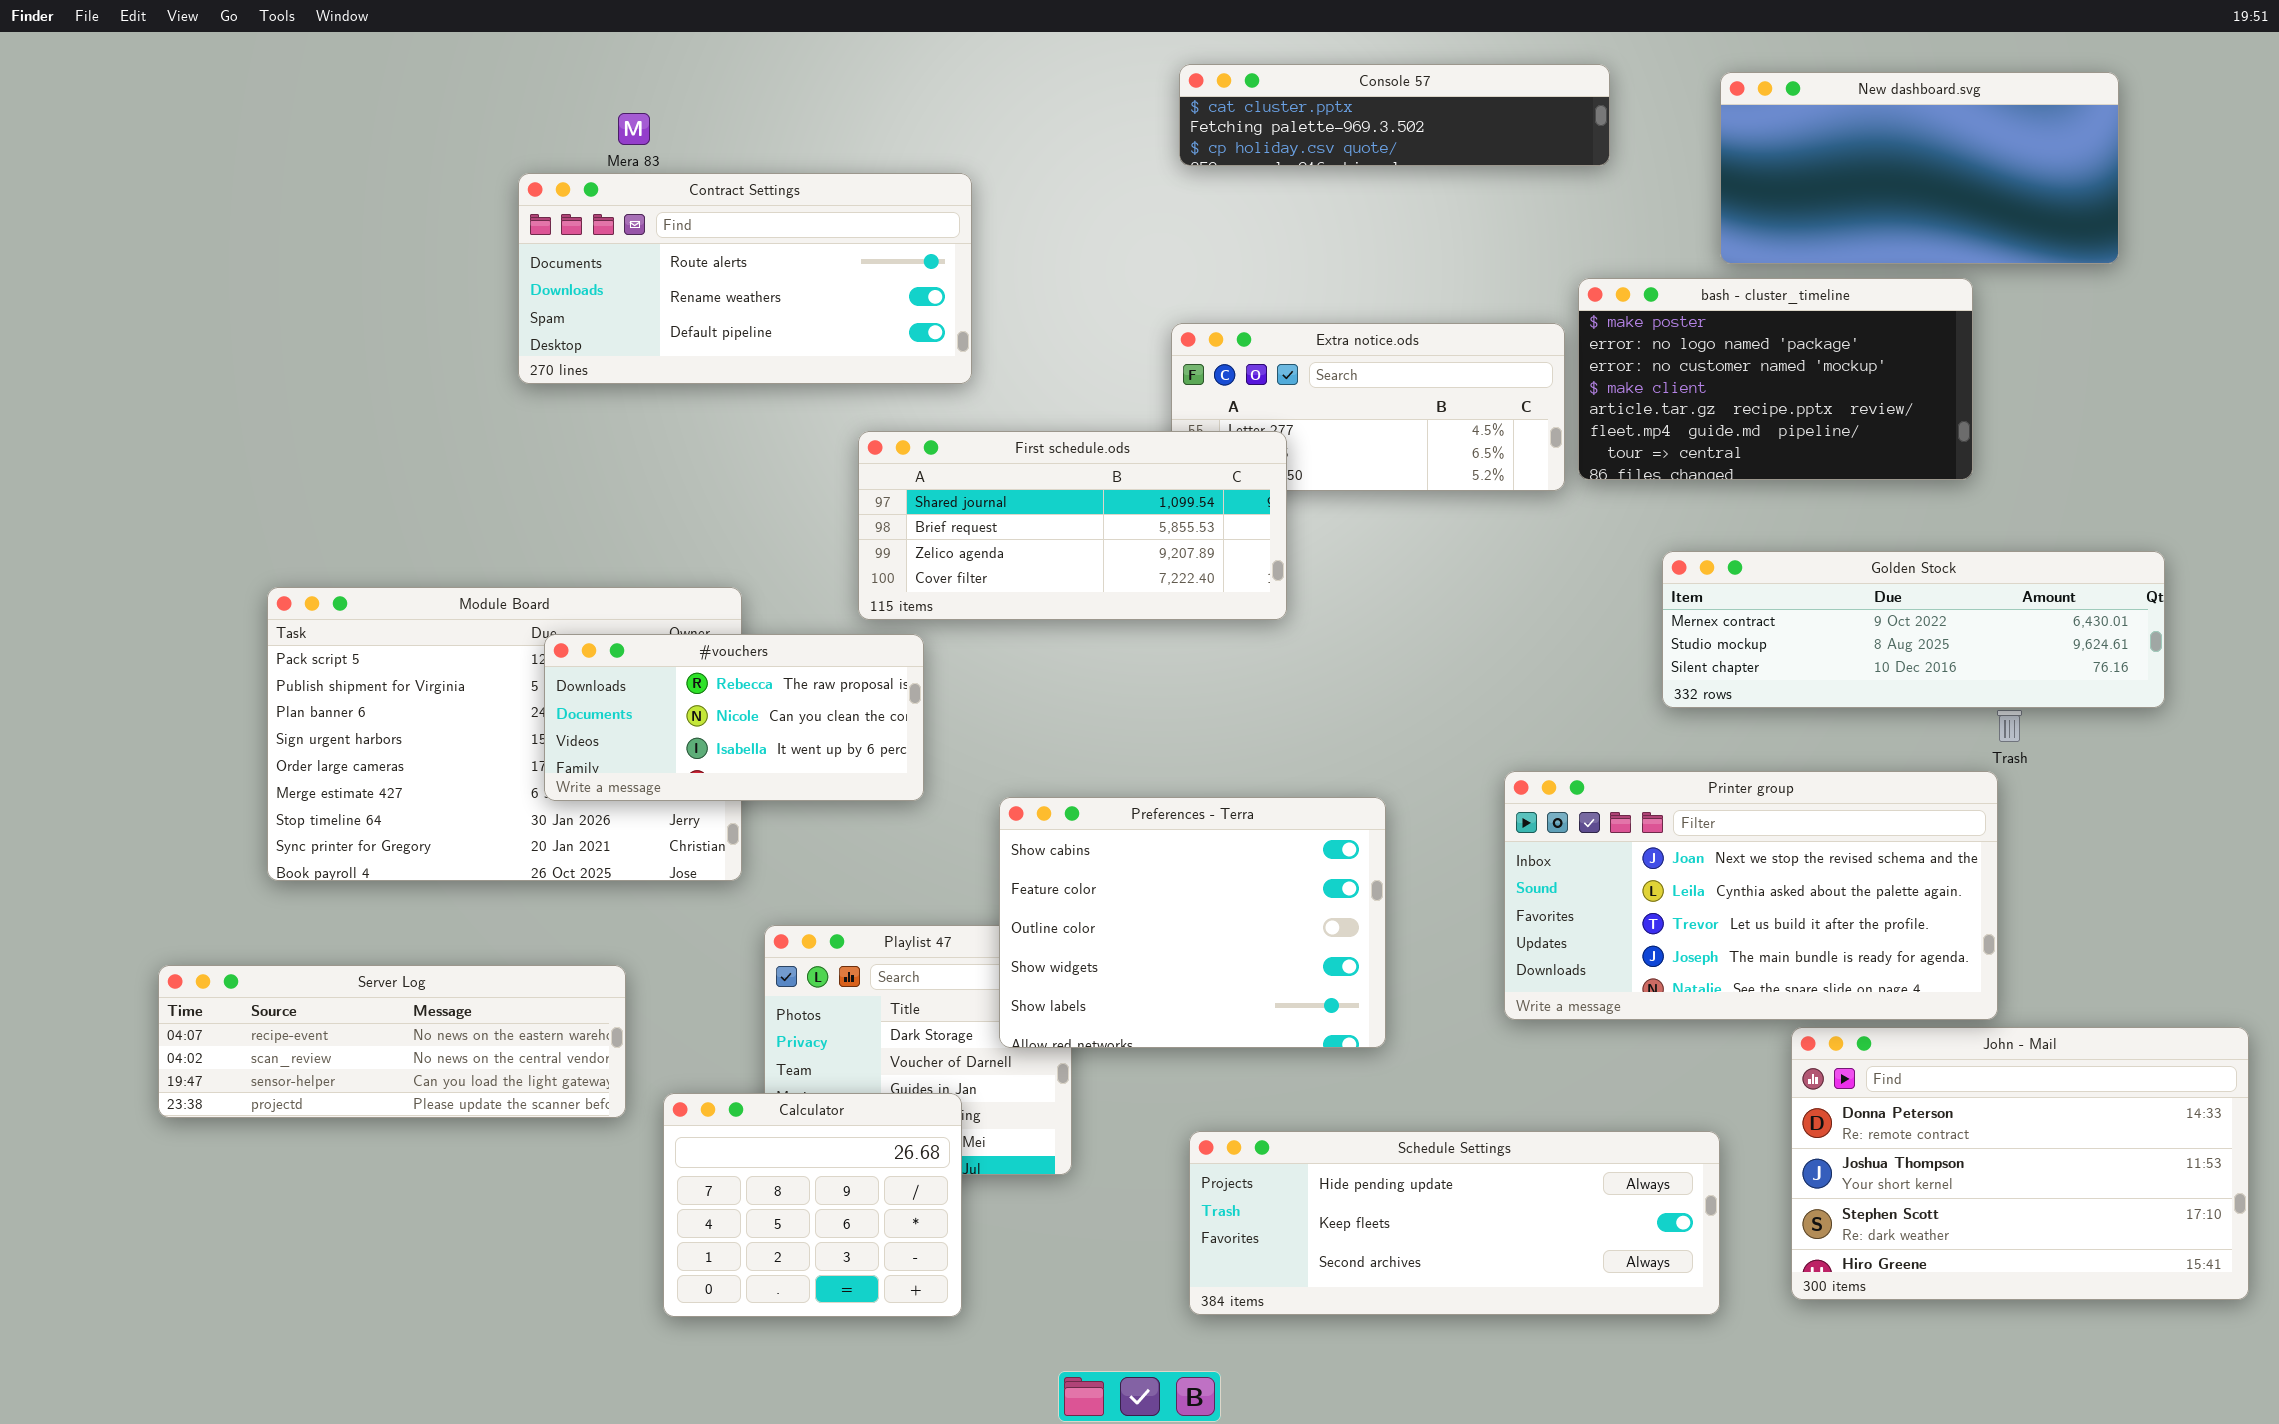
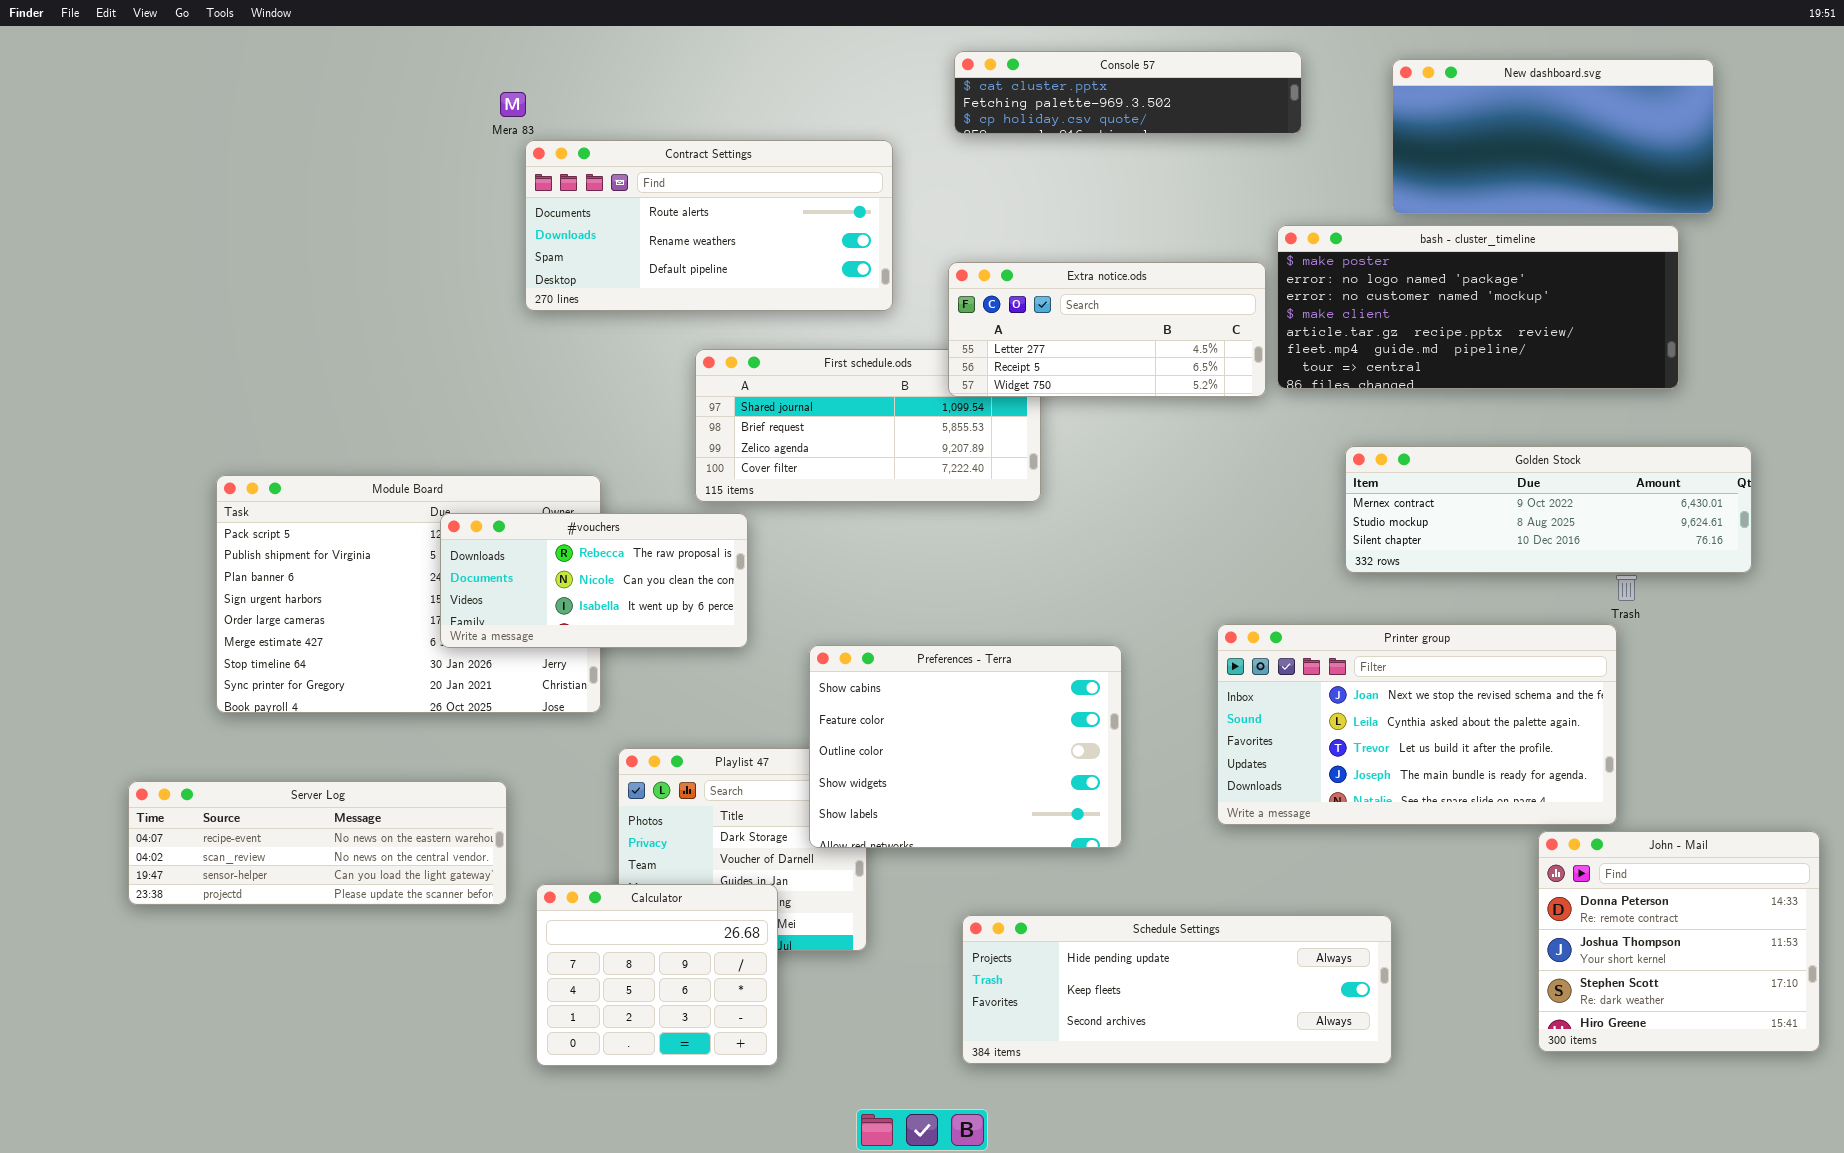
Contract Settings: [518,173,972,384] -> [525,140,893,311], moved
bash - cluster_timeline: [1578,278,1973,480] -> [1277,225,1679,389], resized
Extra notice.ods: [1171,323,1565,491] -> [948,262,1266,397], raised
John - Mail: [1791,1027,2249,1300] -> [1538,831,1820,1052], resized

